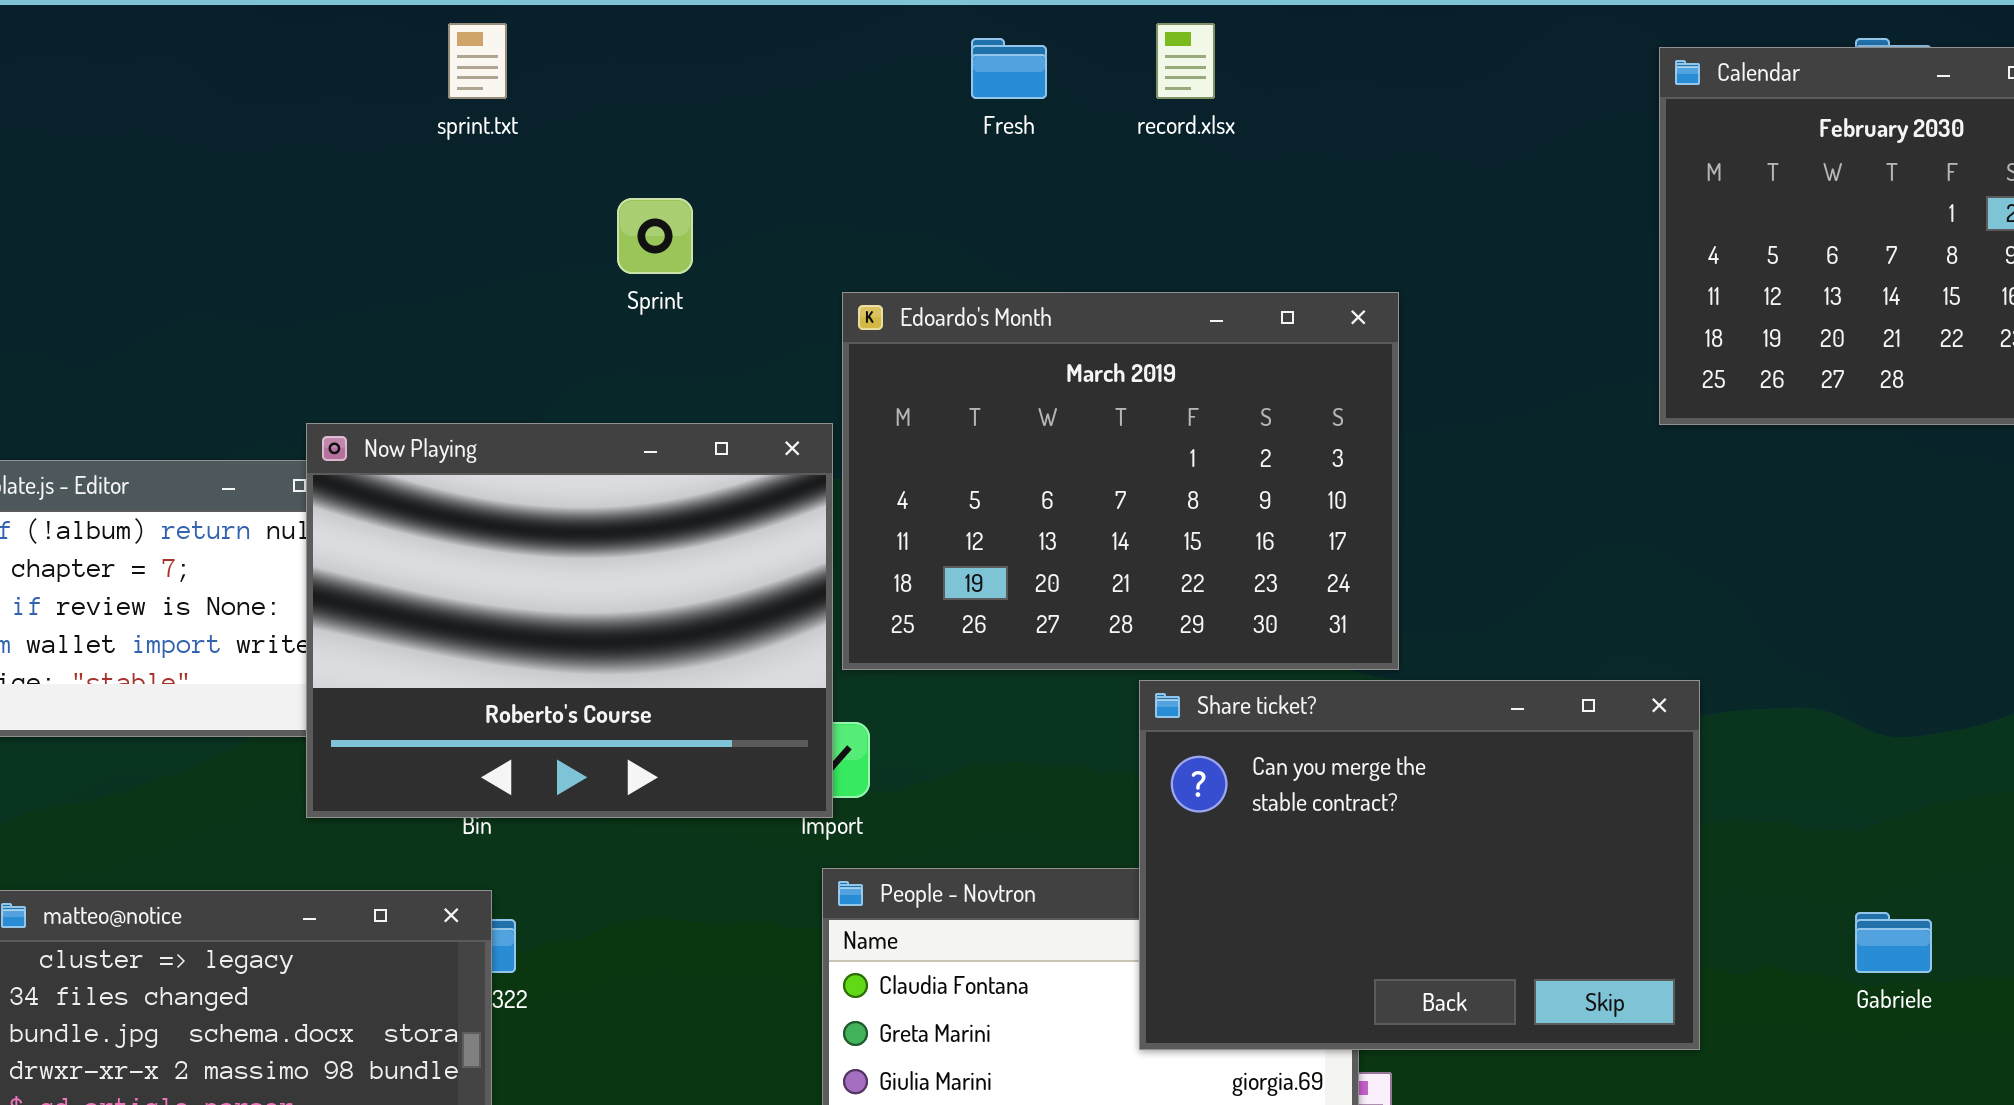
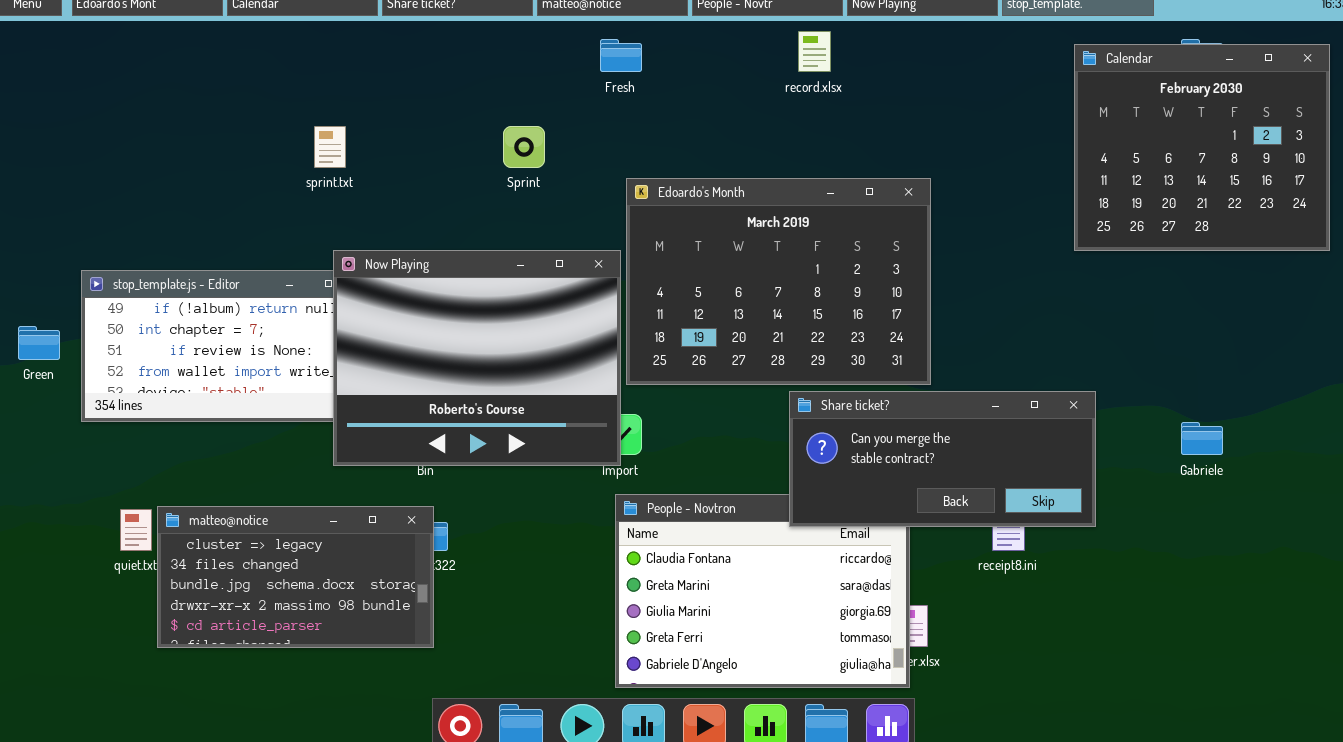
sprint.txt: [448,23,507,99] -> [314,126,346,168], moved
Fresh: [971,38,1047,99] -> [600,39,642,72], moved
Share ticket?: [1139,680,1700,1050] -> [789,391,1096,527], resized
Gabriele: [1855,912,1932,973] -> [1181,422,1223,455], moved

